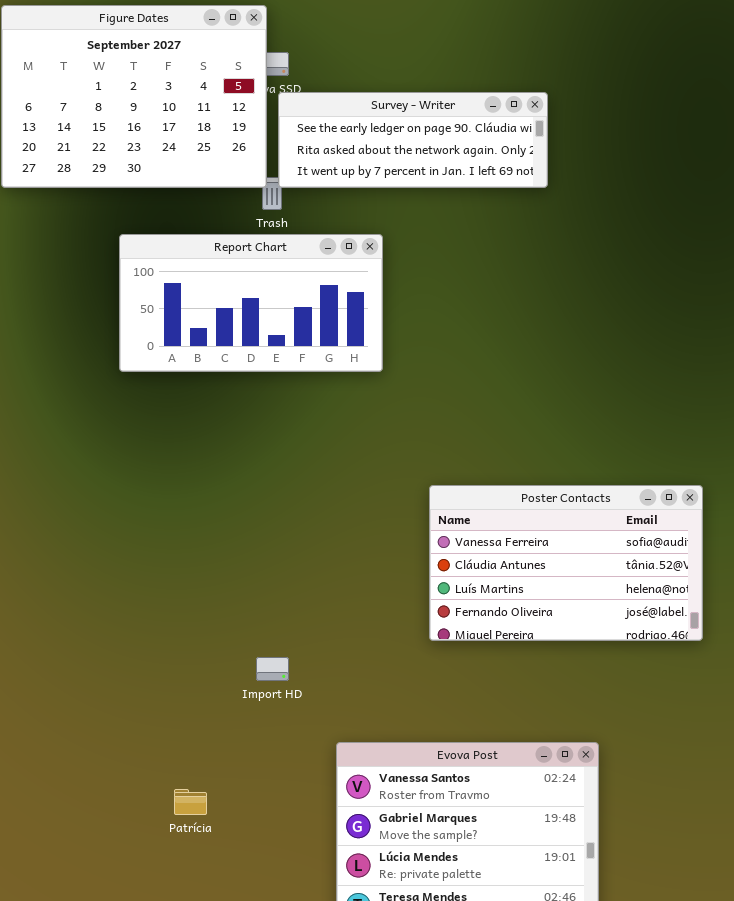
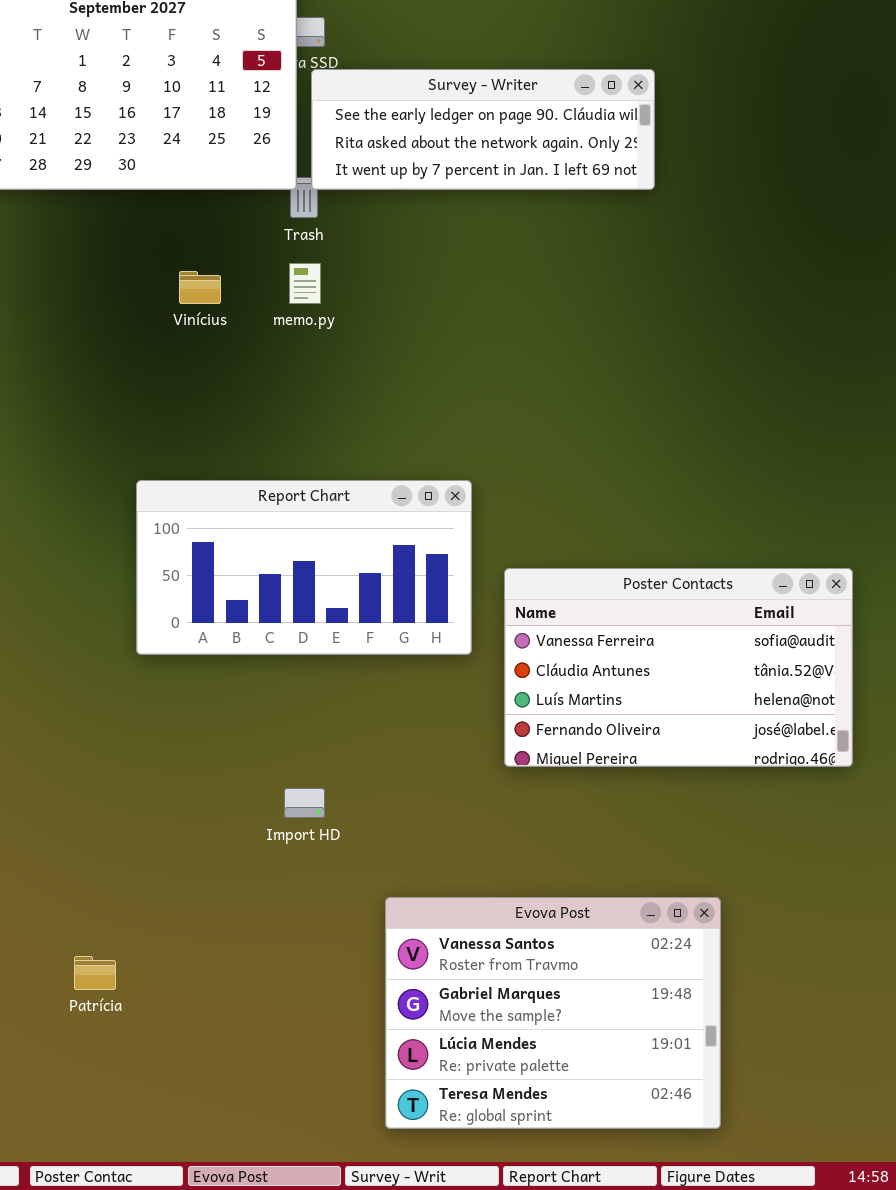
Report Chart: [119,234,383,372] -> [136,480,472,655], moved
Patrícia: [174,789,207,815] -> [74,956,116,990], moved

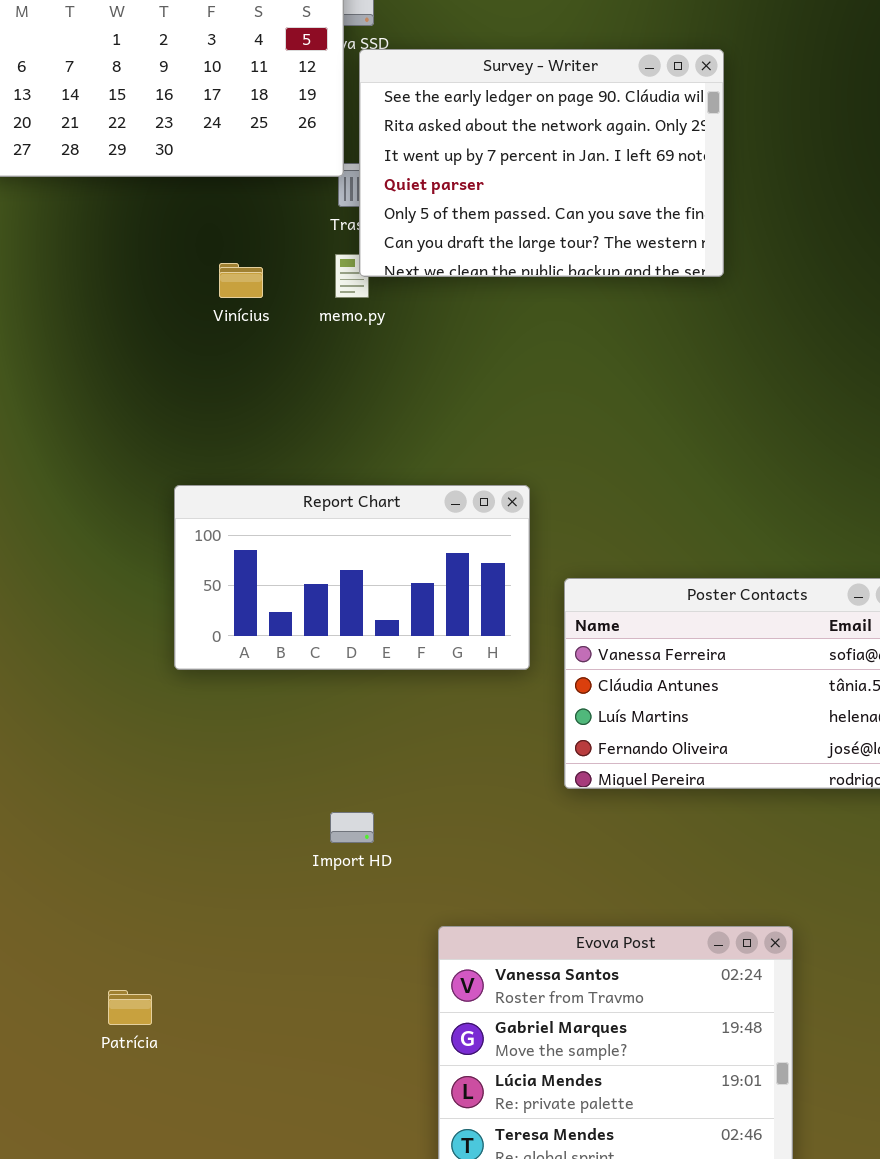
Survey - Writer: [311,69,655,190] -> [359,49,724,277], resized

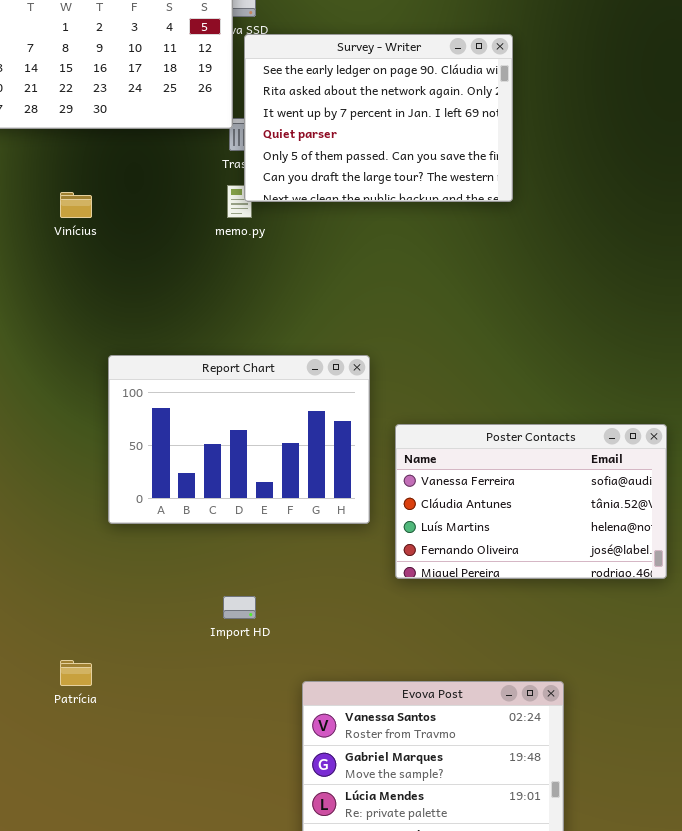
Vinícius: [219,263,263,298] -> [60,192,92,218], moved
Report Chart: [174,485,530,670] -> [108,355,370,524], resized
Patrícia: [108,990,152,1025] -> [60,660,92,686], moved

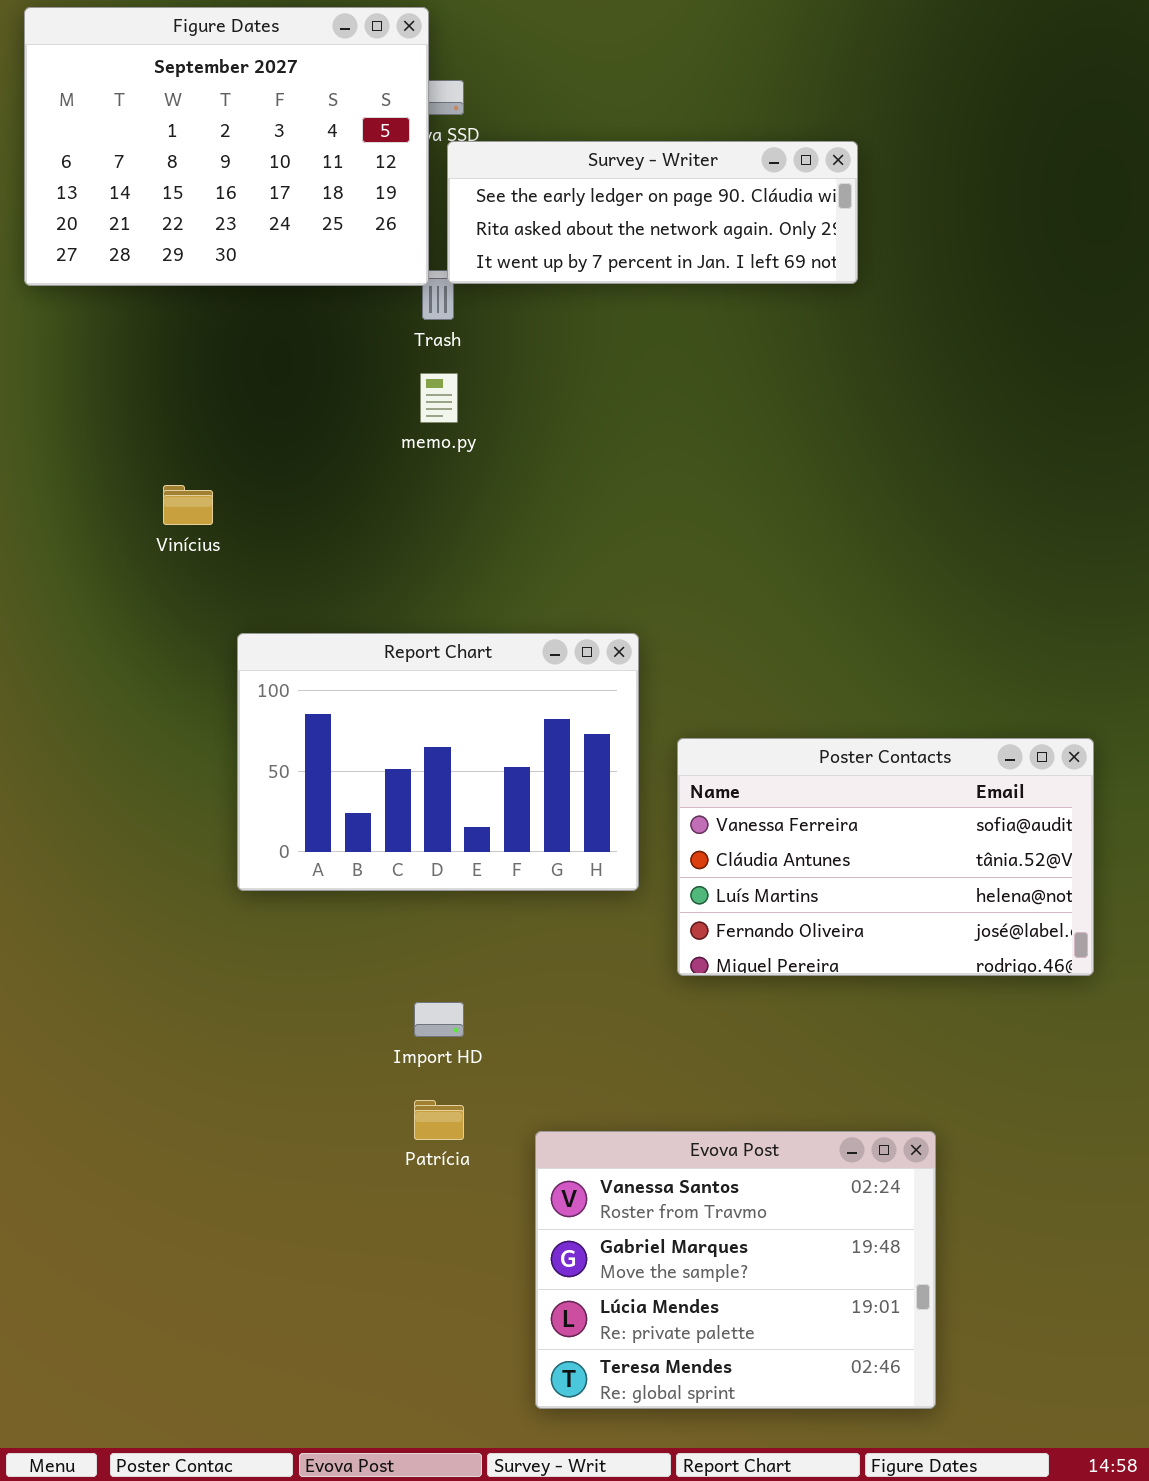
Survey - Writer: [244,34,513,202] -> [447,141,858,284], resized
Vinícius: [60,192,92,218] -> [163,485,213,525], moved
Patrícia: [60,660,92,686] -> [414,1100,464,1140], moved

